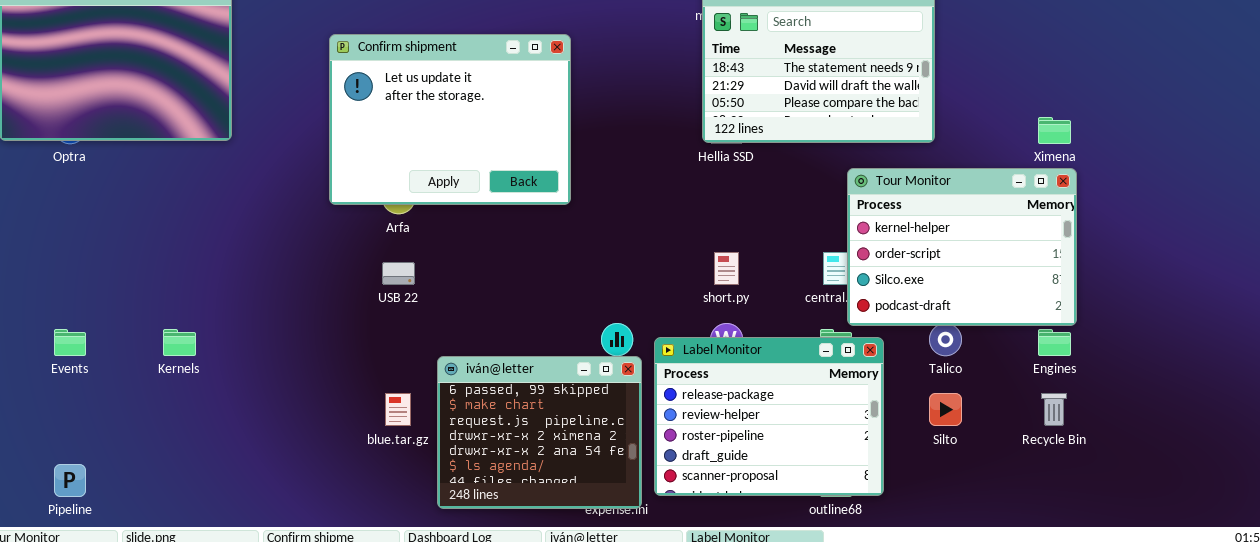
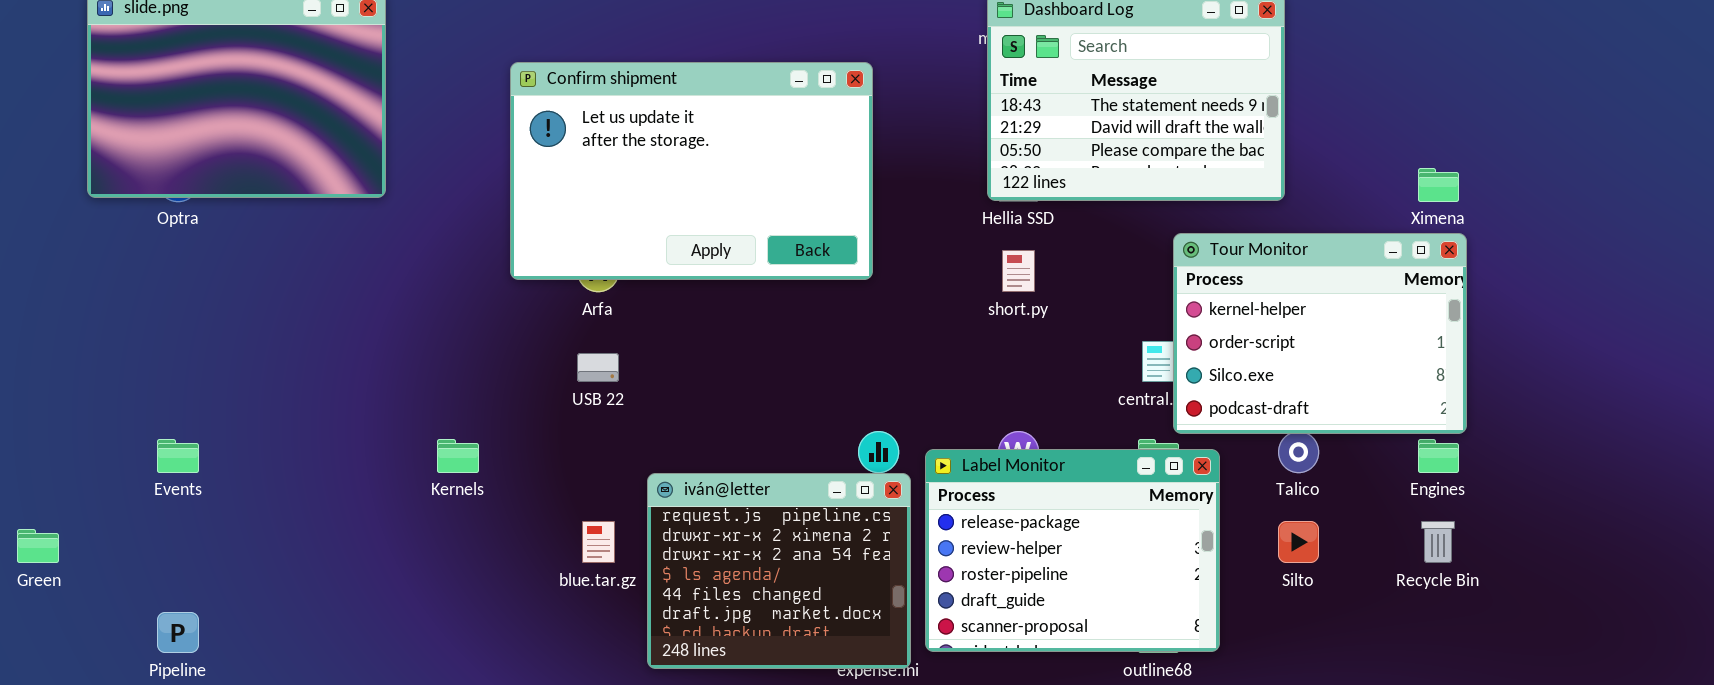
Confirm shipment: [329,34,571,205] -> [510,62,873,280], resized
short.py: [714,252,739,285] -> [1002,250,1035,292], moved
Kernels: [163,329,196,356] -> [437,439,479,473], moved
iván@letter: [437,356,642,509] -> [647,473,911,669], scrolled down 2 rows

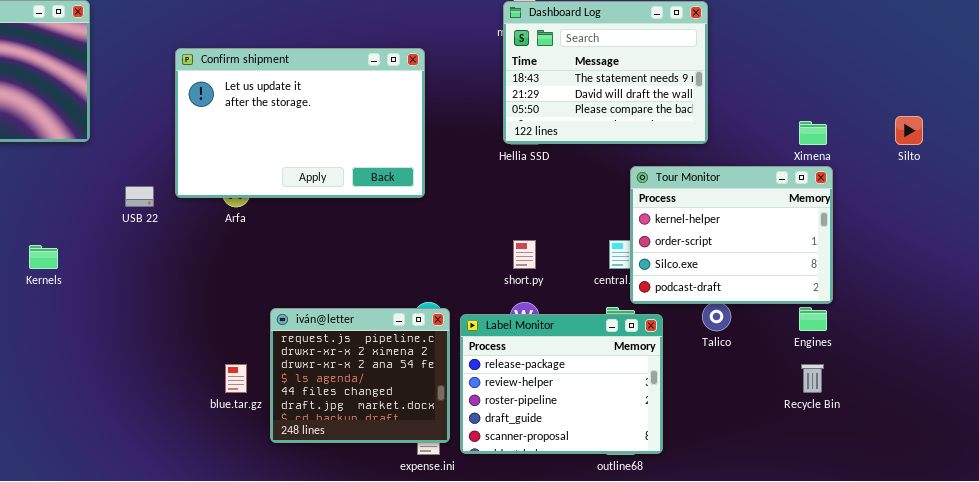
short.py: [1002,250,1035,292] -> [513,240,536,269], moved
USB 22: [577,353,619,382] -> [125,186,154,207], moved
Kernels: [437,439,479,473] -> [29,245,58,269], moved
iván@letter: [647,473,911,669] -> [270,308,450,443], moved
Silto: [1278,521,1319,563] -> [895,116,923,145], moved

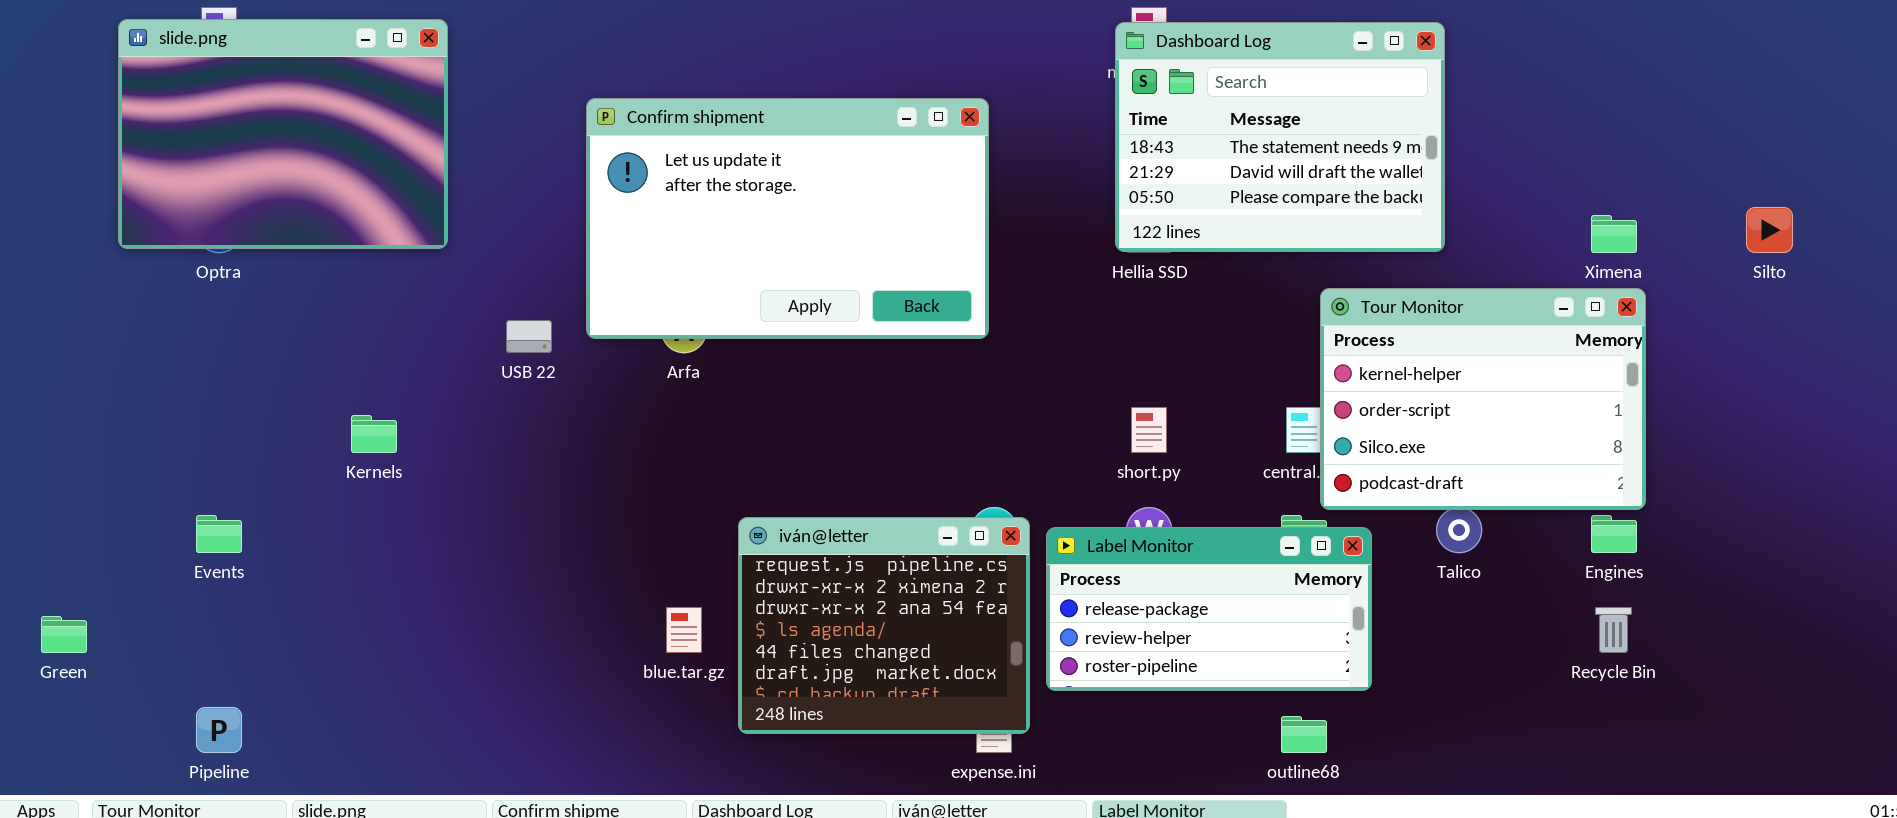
Label Monitor: [460,314,663,454] -> [1046,527,1372,691], resized

